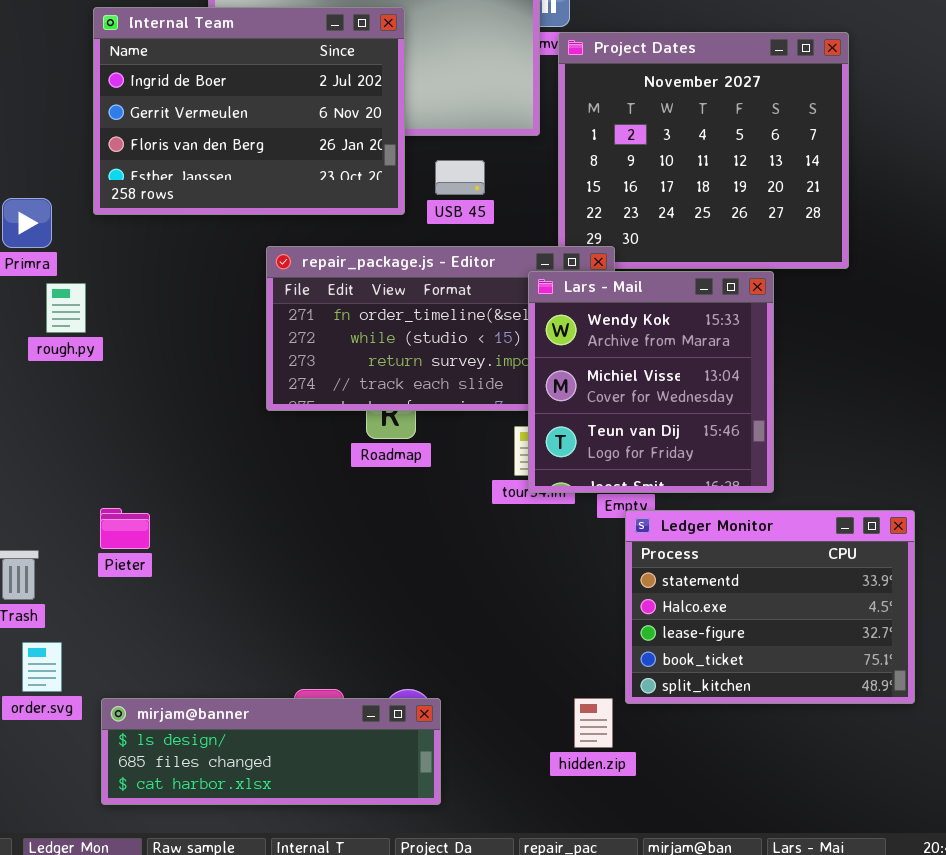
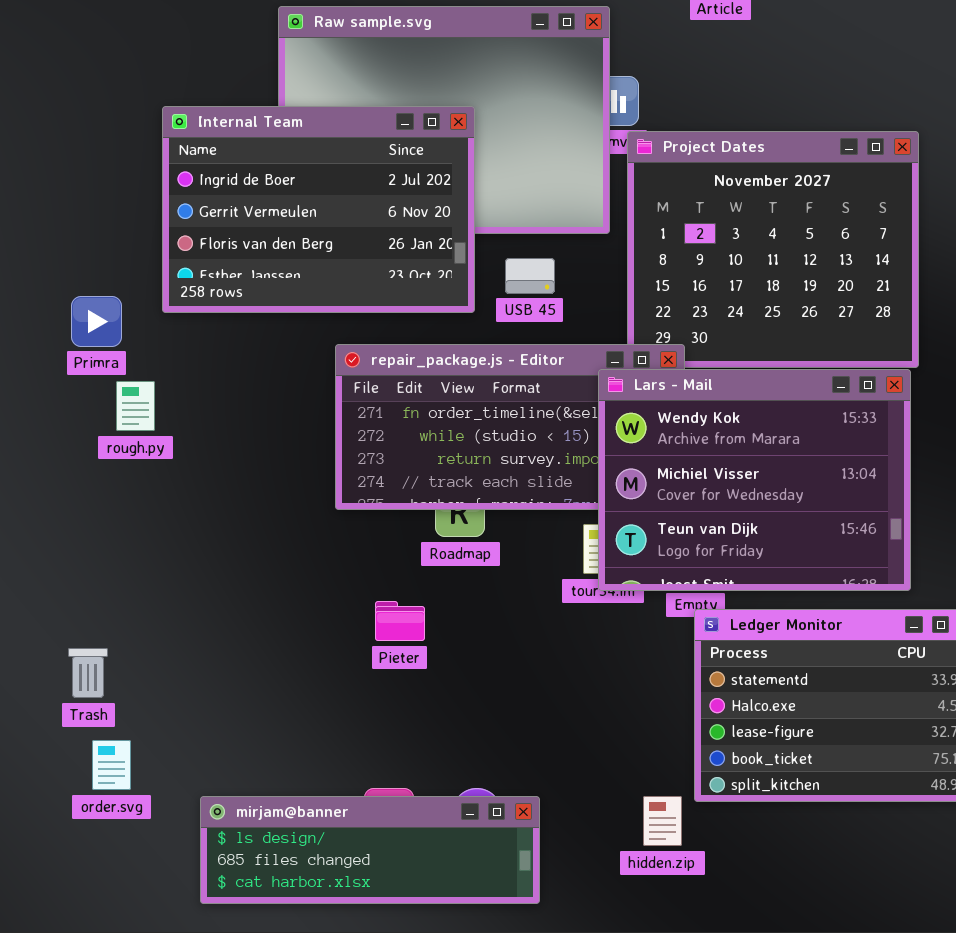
Lars - Mail: [528,271,774,493] -> [598,369,911,591], resized
Pieter: [100,508,150,549] -> [375,601,425,641], moved
mirjam@banner: [101,698,441,805] -> [200,796,540,904], moved

